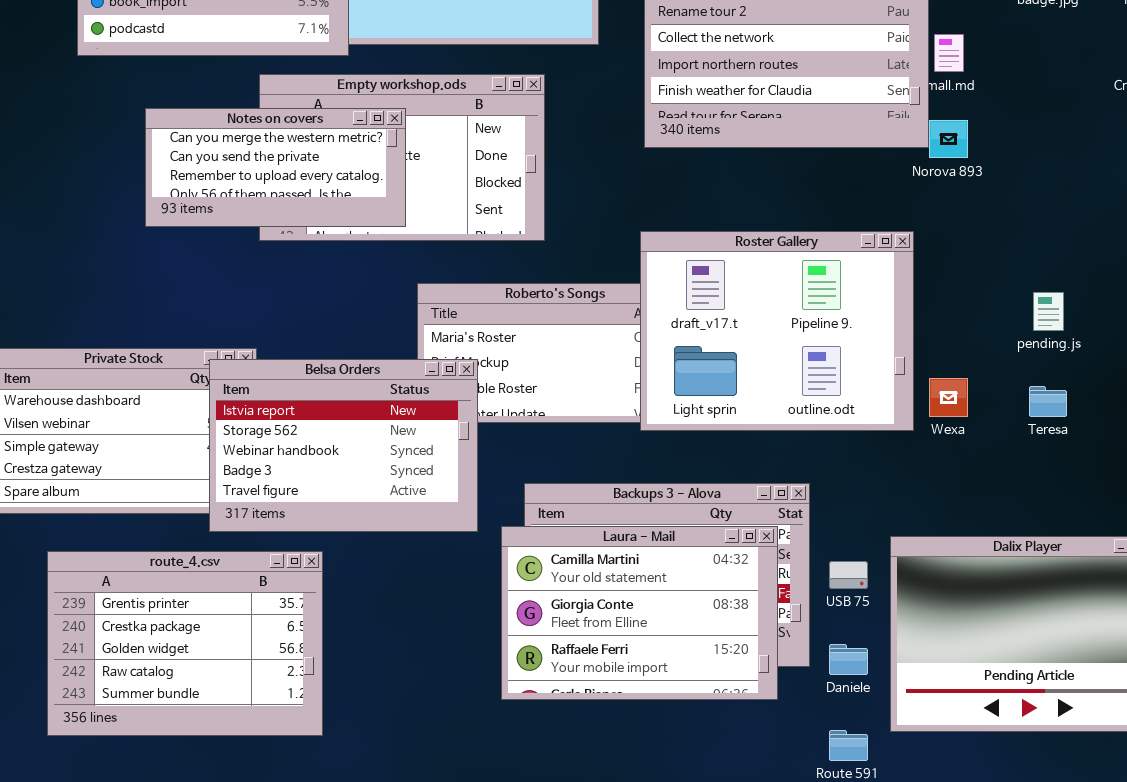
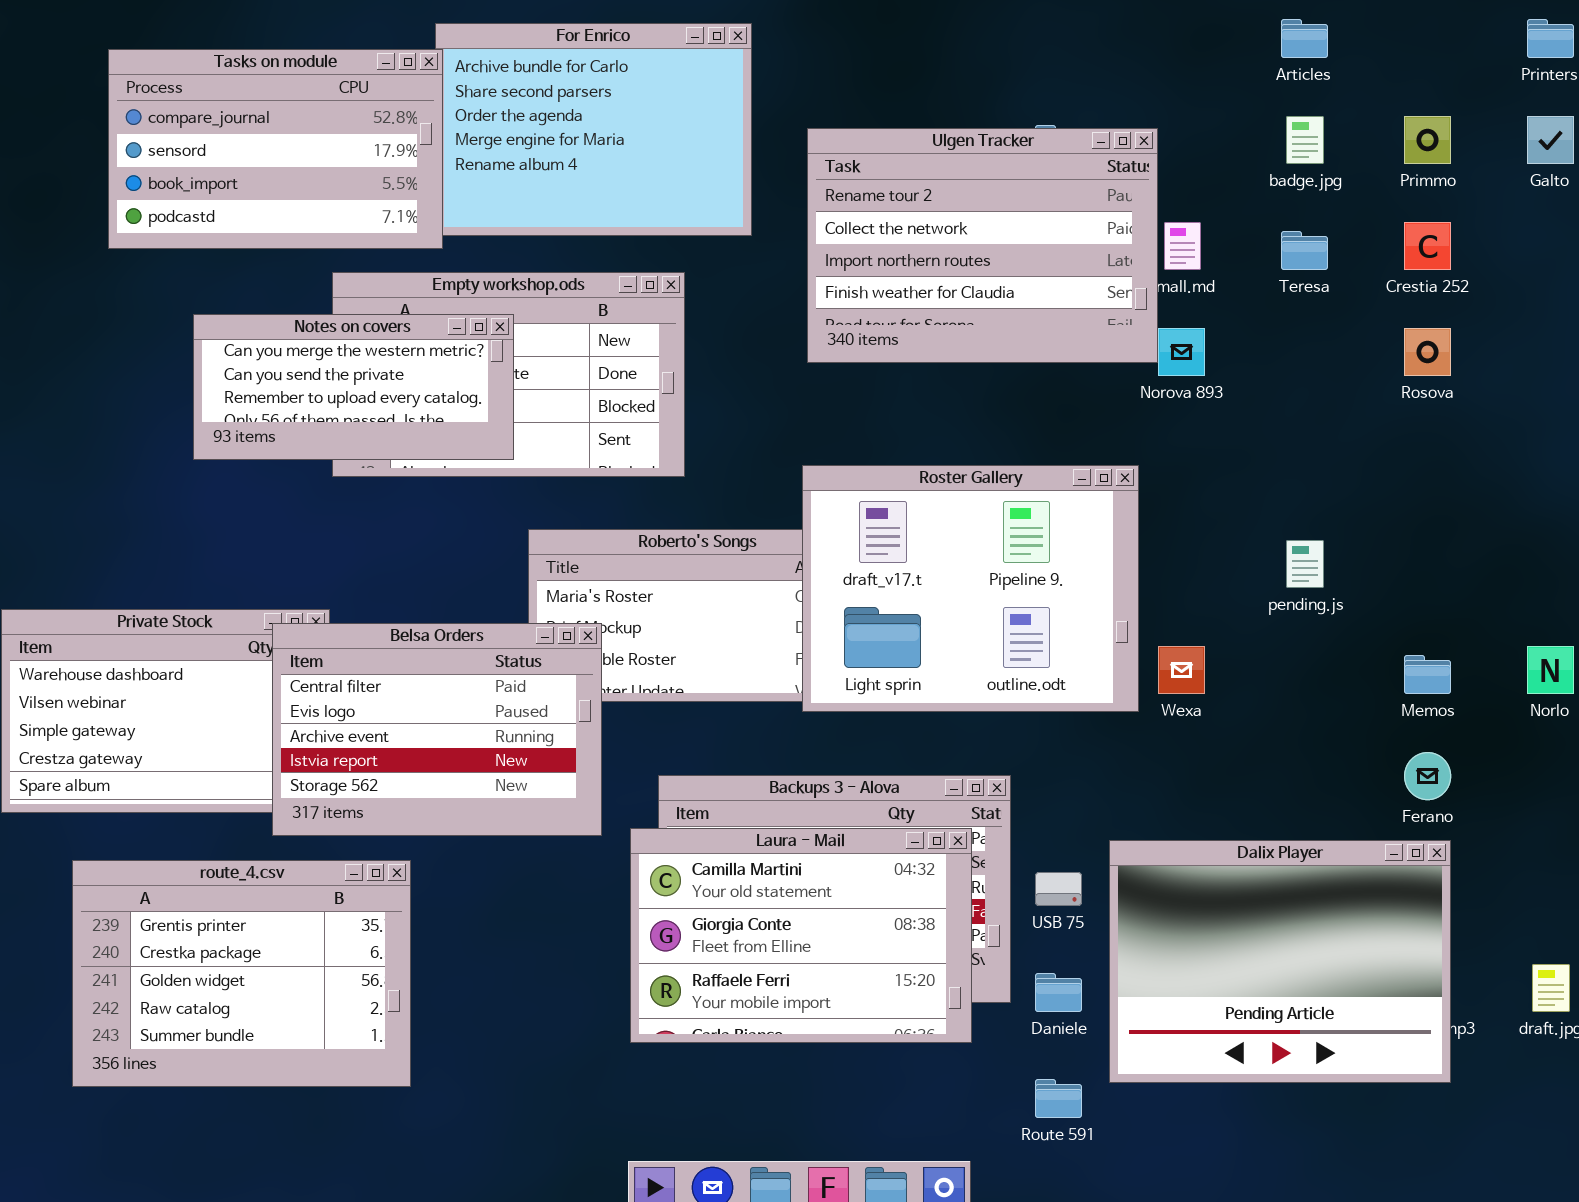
Belsa Orders: [209,359,478,532] -> [272,623,602,836], scrolled up 3 rows
Teresa: [1029,386,1067,417] -> [1281,231,1328,270], moved

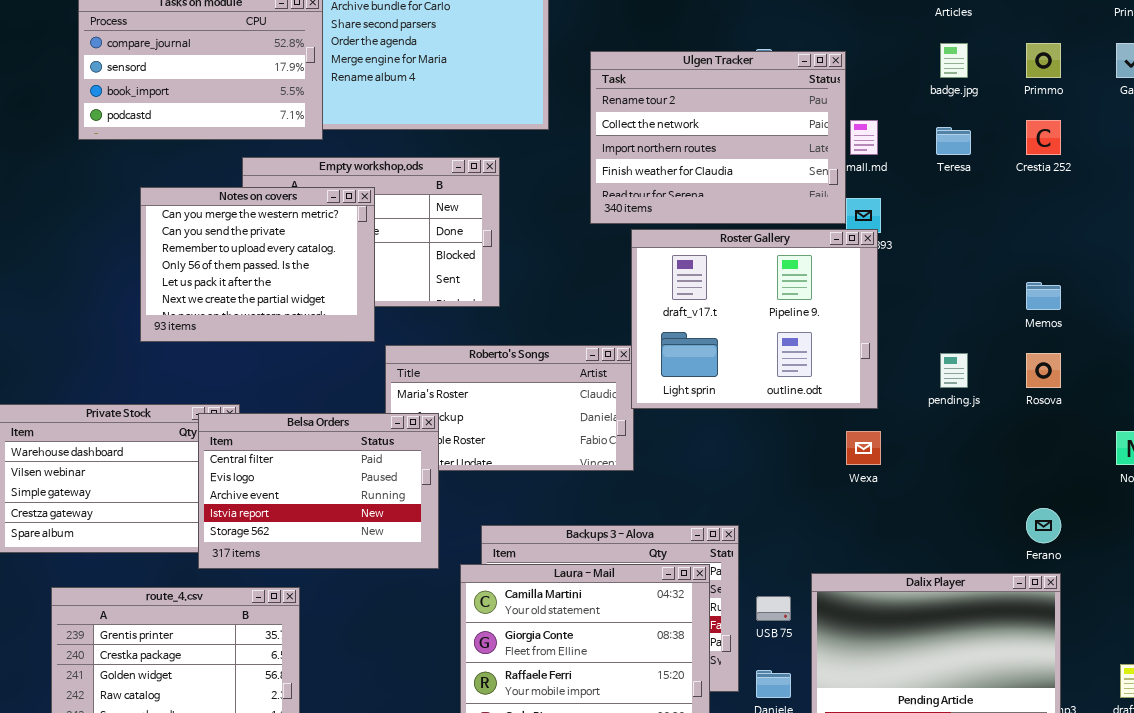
Notes on covers: [193,314,514,460] -> [140,187,375,342], resized
Rosova: [1404,328,1451,376] -> [1026,353,1061,388], moved
Roster Gallery: [802,465,1139,712] -> [631,229,878,409], moved
Memos: [1404,655,1451,694] -> [1026,282,1061,310], moved

